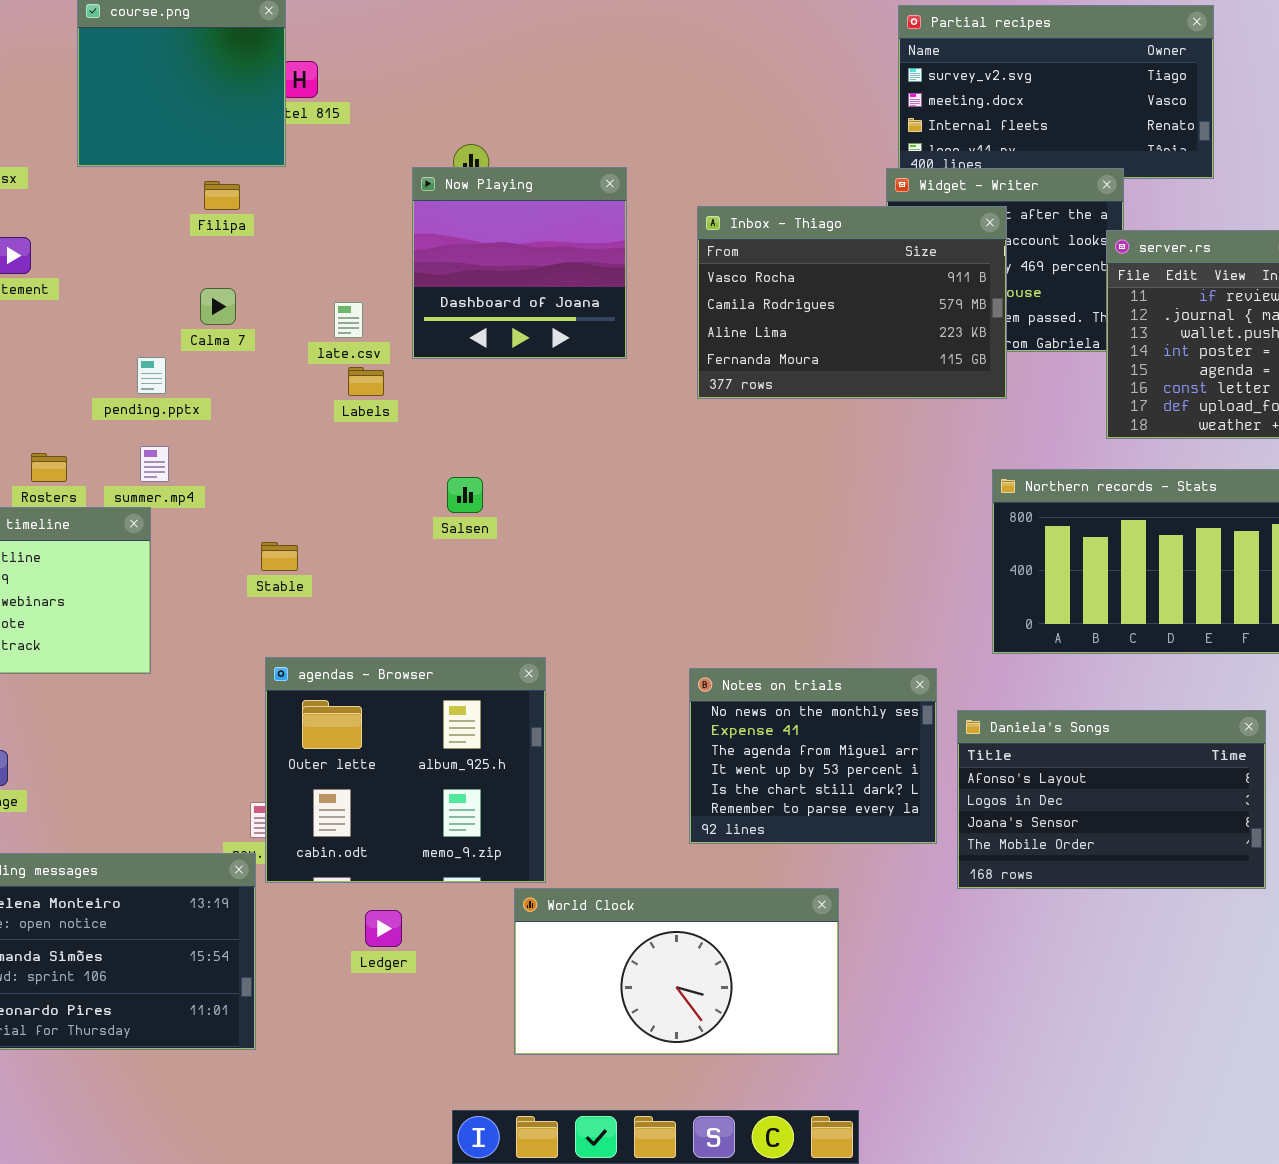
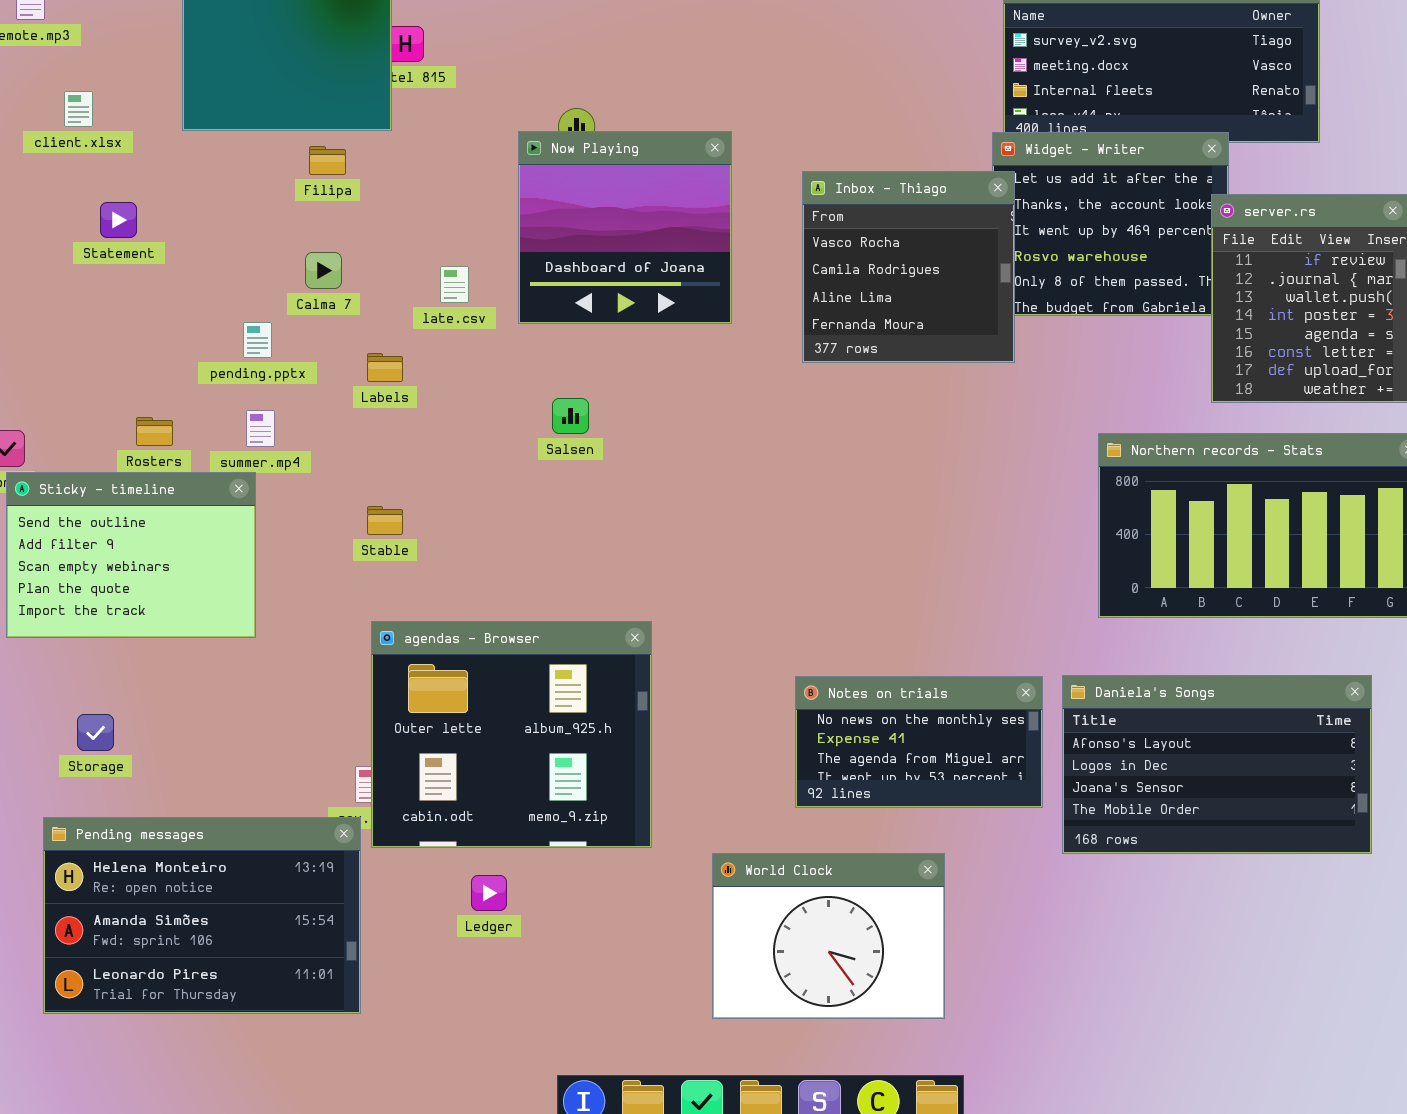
Inbox - Thiago: [697,206,1007,399] -> [802,171,1015,363], resized
Labels: [348,367,384,396] -> [367,353,403,382], moved
Salsen: [447,477,483,513] -> [552,398,589,434], moved
Notes on trials: [689,668,937,844] -> [795,676,1043,808], resized
World Clock: [514,888,839,1055] -> [712,853,945,1019], resized

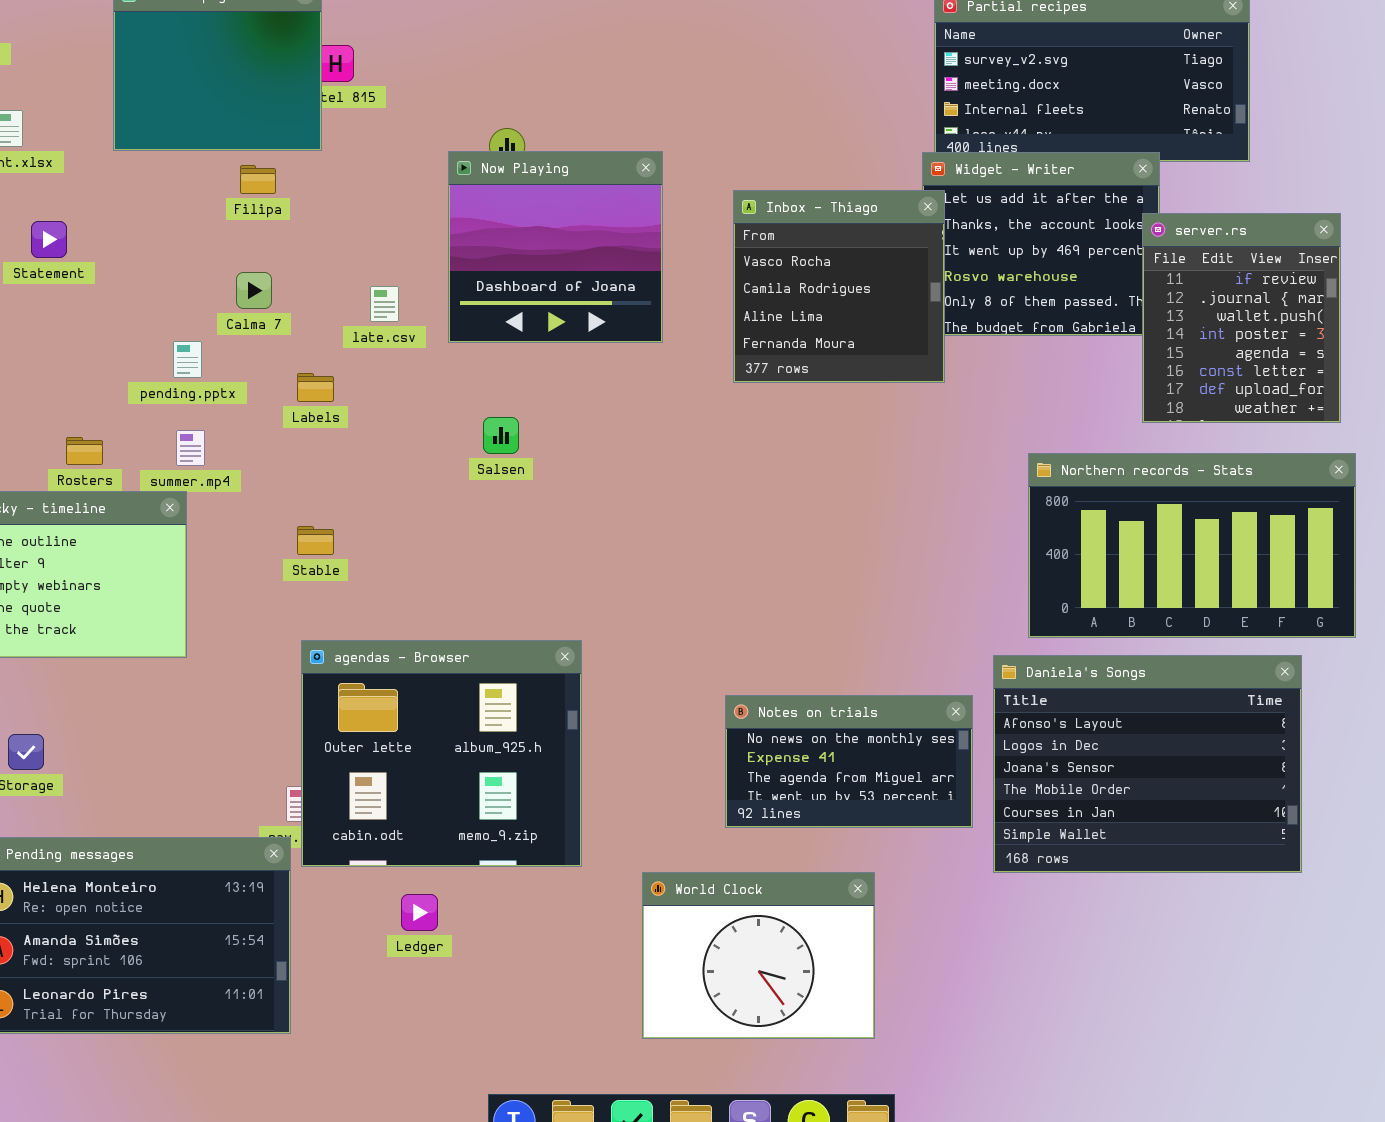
Daniela's Songs: [1062,675,1372,854] -> [993,655,1302,873], resized

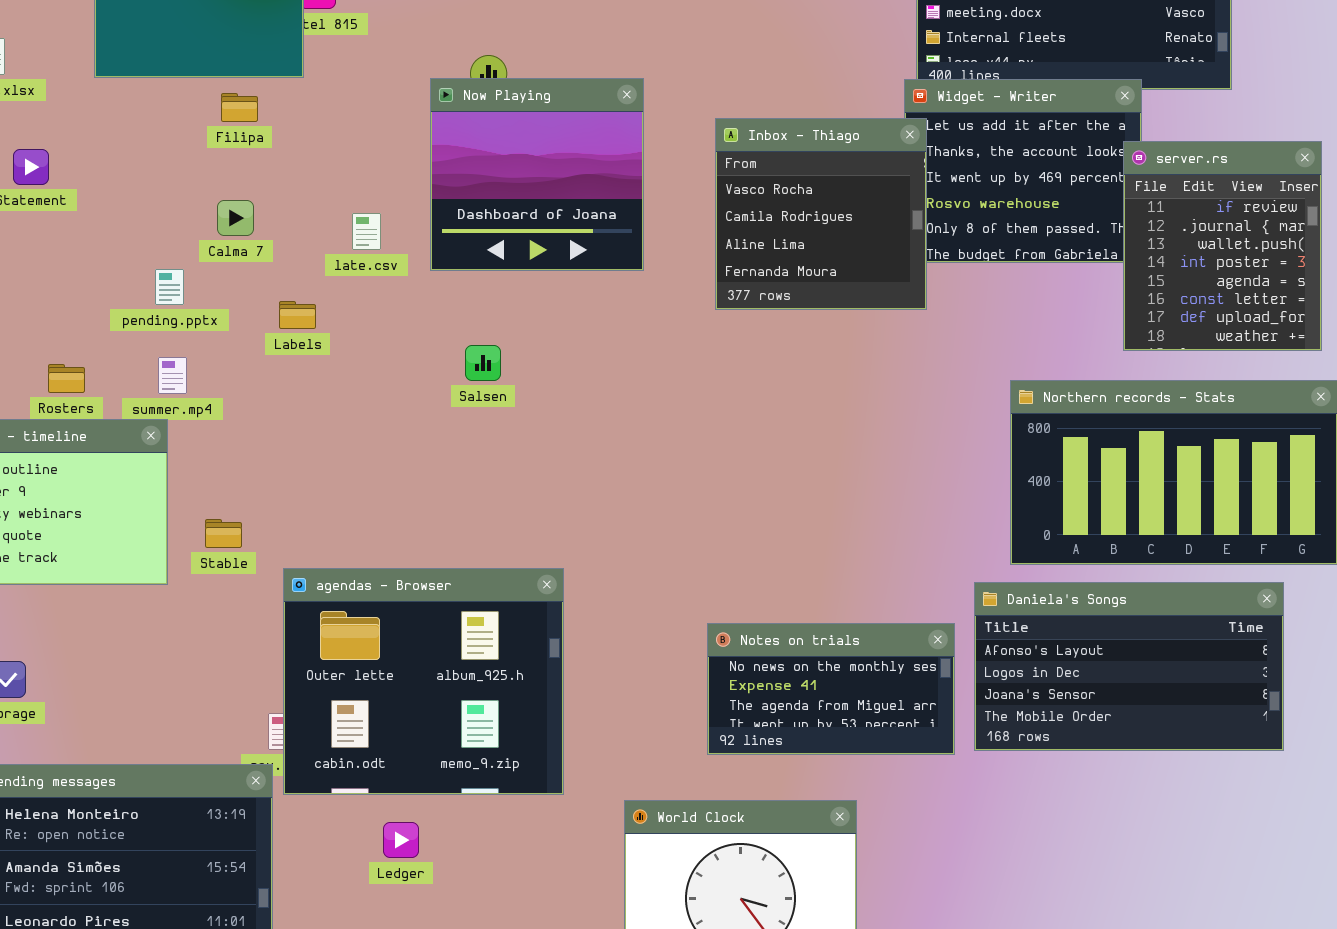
Stable: [297,526,334,555] -> [205,519,242,548], moved
Daniela's Songs: [993,655,1302,873] -> [974,582,1284,751], resized

